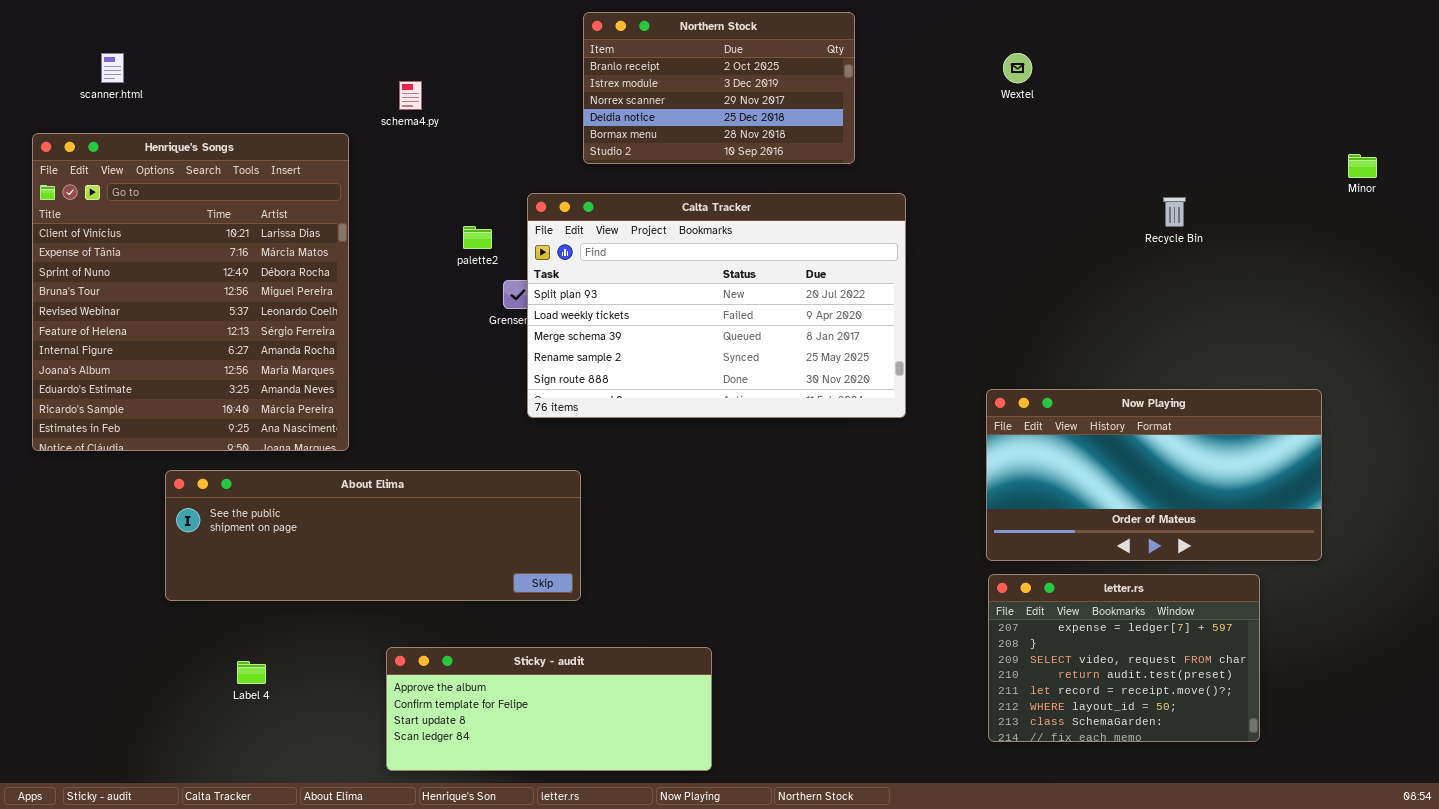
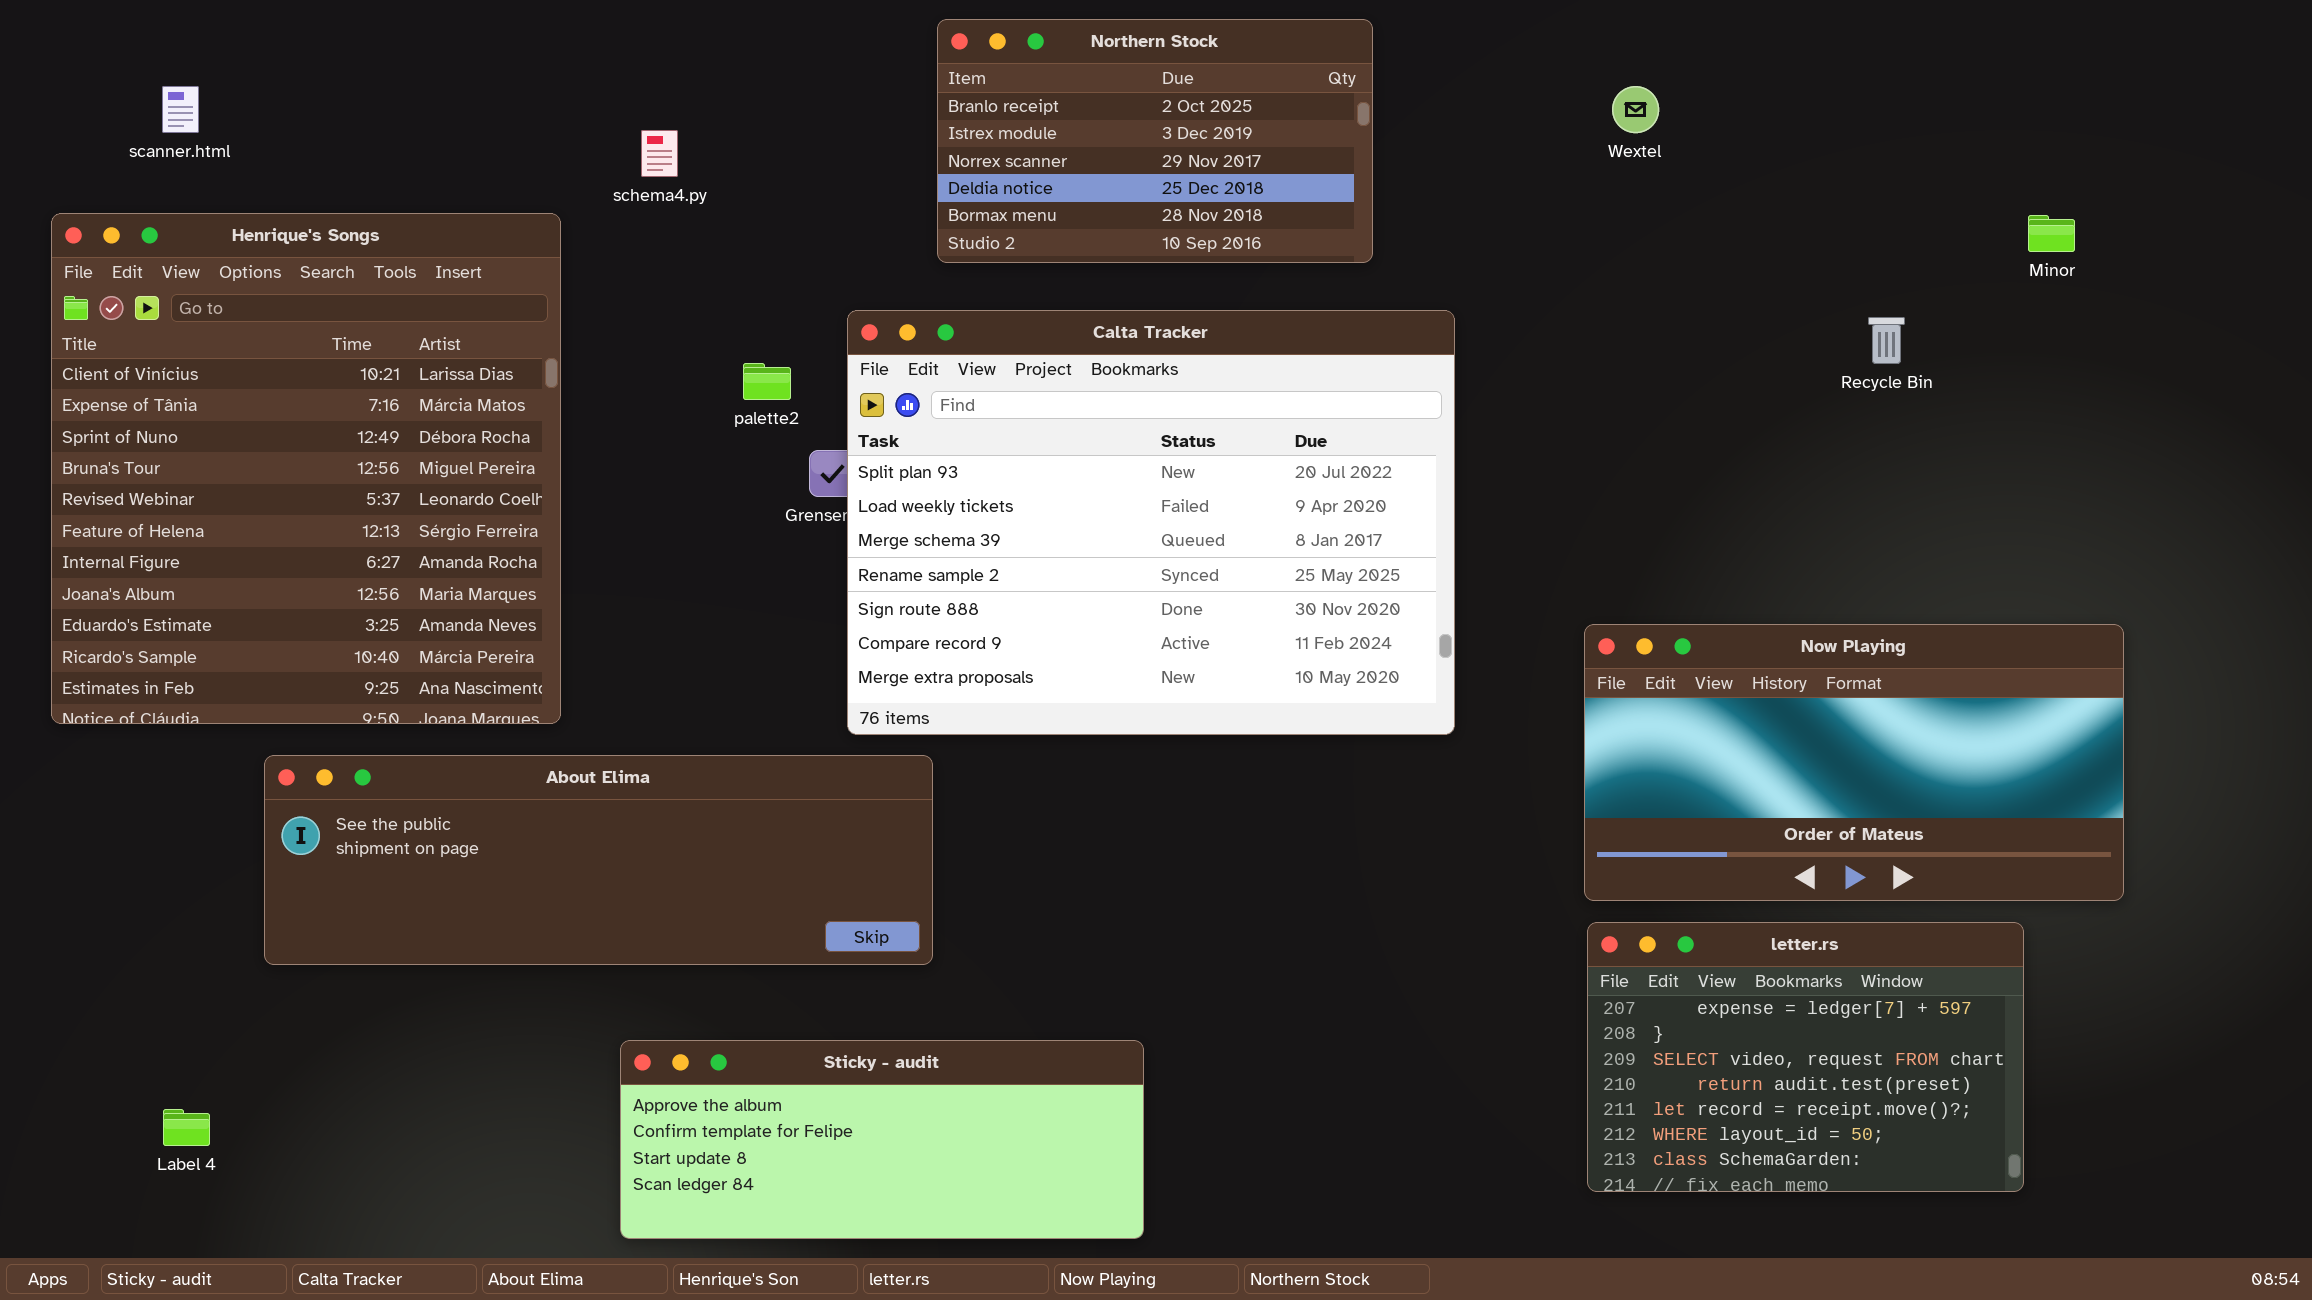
Minor: [1348,154,1377,178] -> [2028,215,2075,252], moved
Calta Tracker: [527,193,906,418] -> [847,310,1455,735], resized
Label 4: [237,661,266,684] -> [163,1109,210,1146], moved

